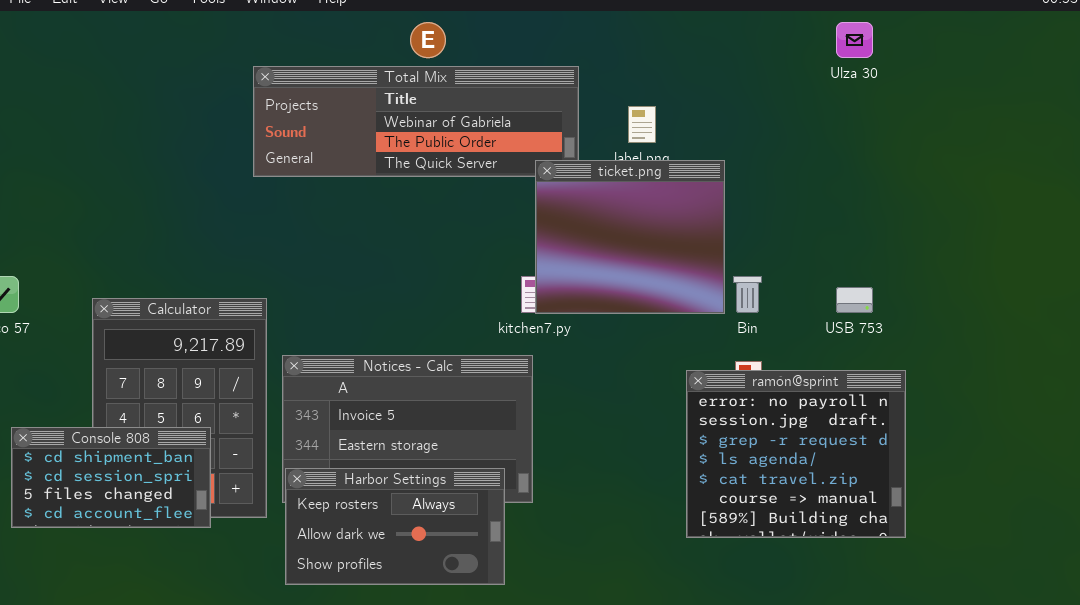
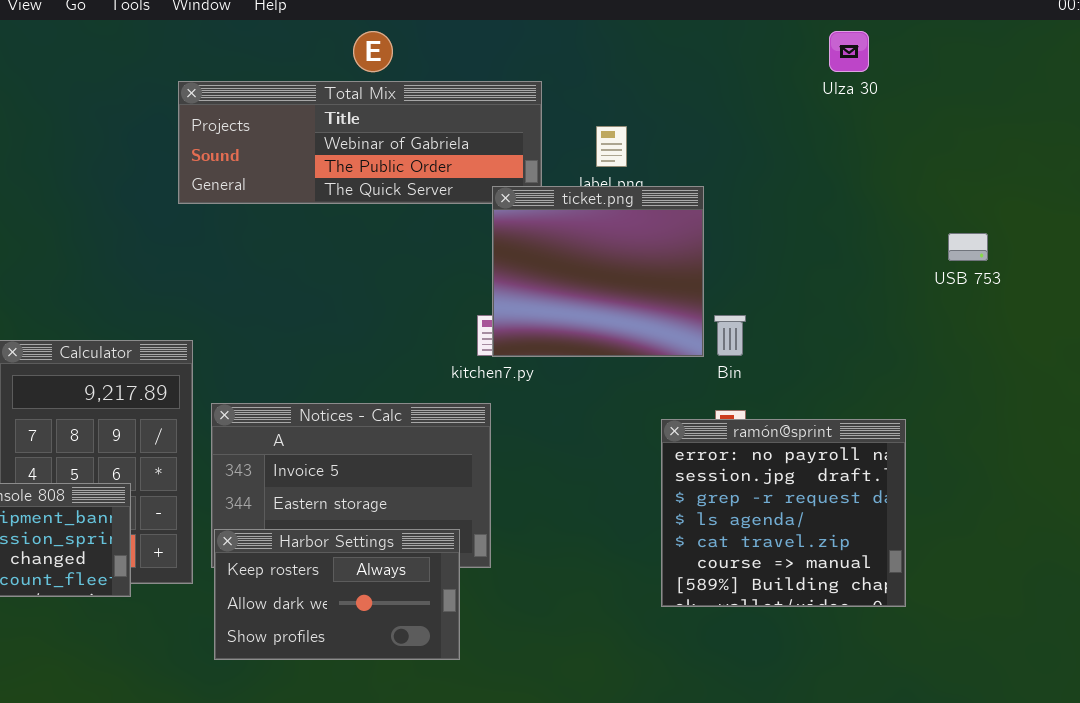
USB 753: [836,287,873,313] -> [948,233,988,261], moved

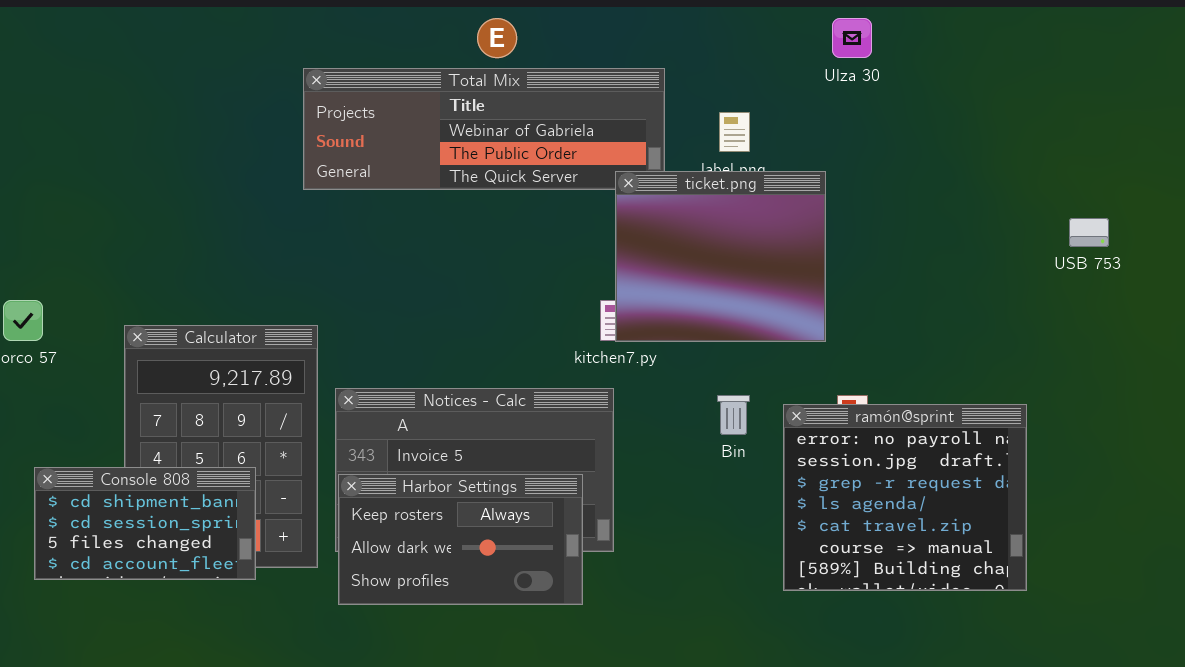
Ulza 30: [829,31,869,72] -> [832,18,872,58], moved
Bin: [714,315,746,356] -> [717,395,750,435], moved
Harbor Settings: [214,529,460,660] -> [338,474,583,605], moved

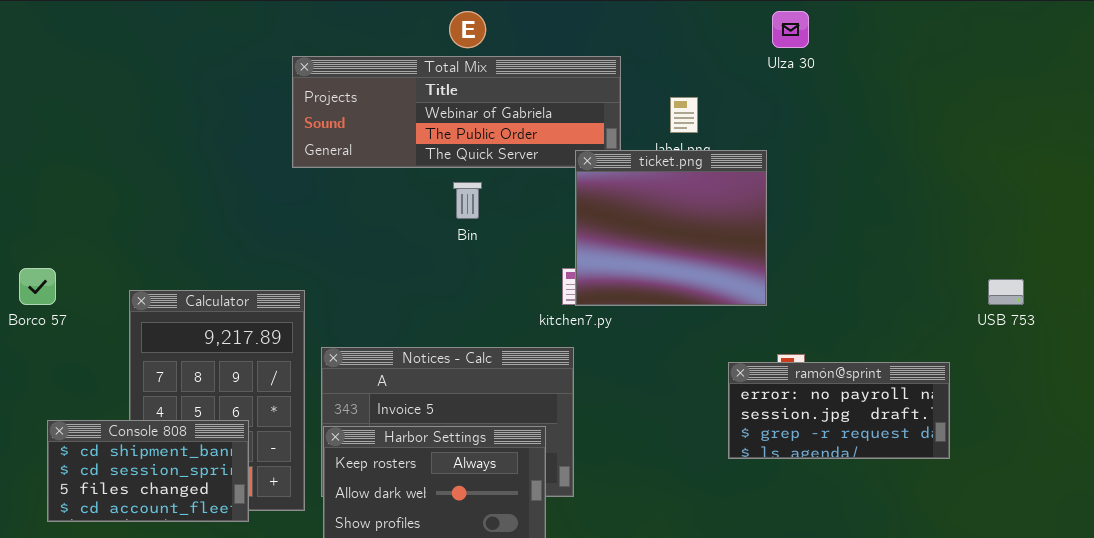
USB 753: [1069,218,1109,247] -> [988,279,1024,305], moved
Bin: [717,395,750,435] -> [453,182,482,219], moved
ramón@sprint: [783,404,1027,591] -> [728,362,950,459], resized

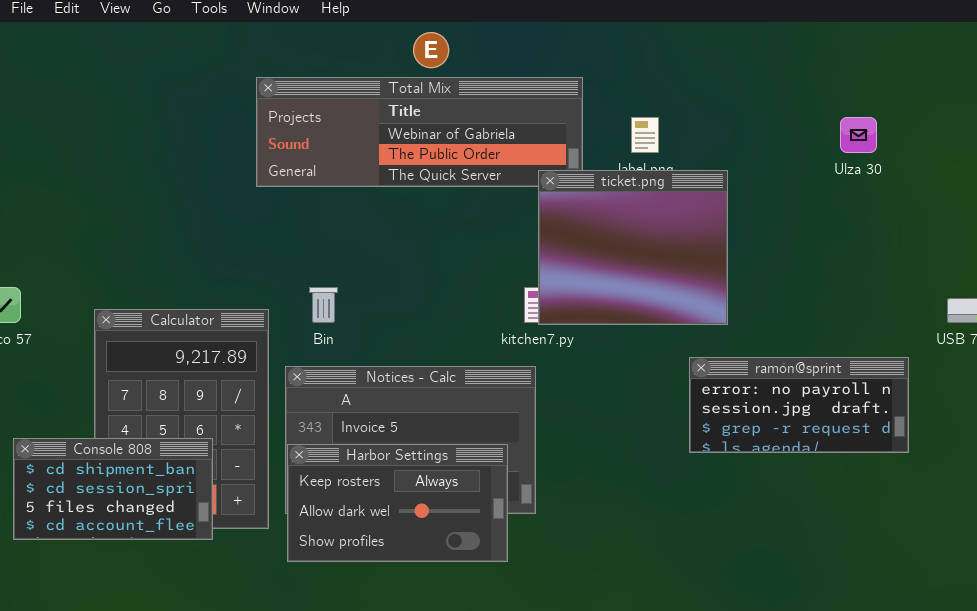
Ulza 30: [772,11,809,48] -> [840,117,877,153], moved
Bin: [453,182,482,219] -> [309,287,338,323], moved
ramón@sprint: [728,362,950,459] -> [689,357,909,453], moved

